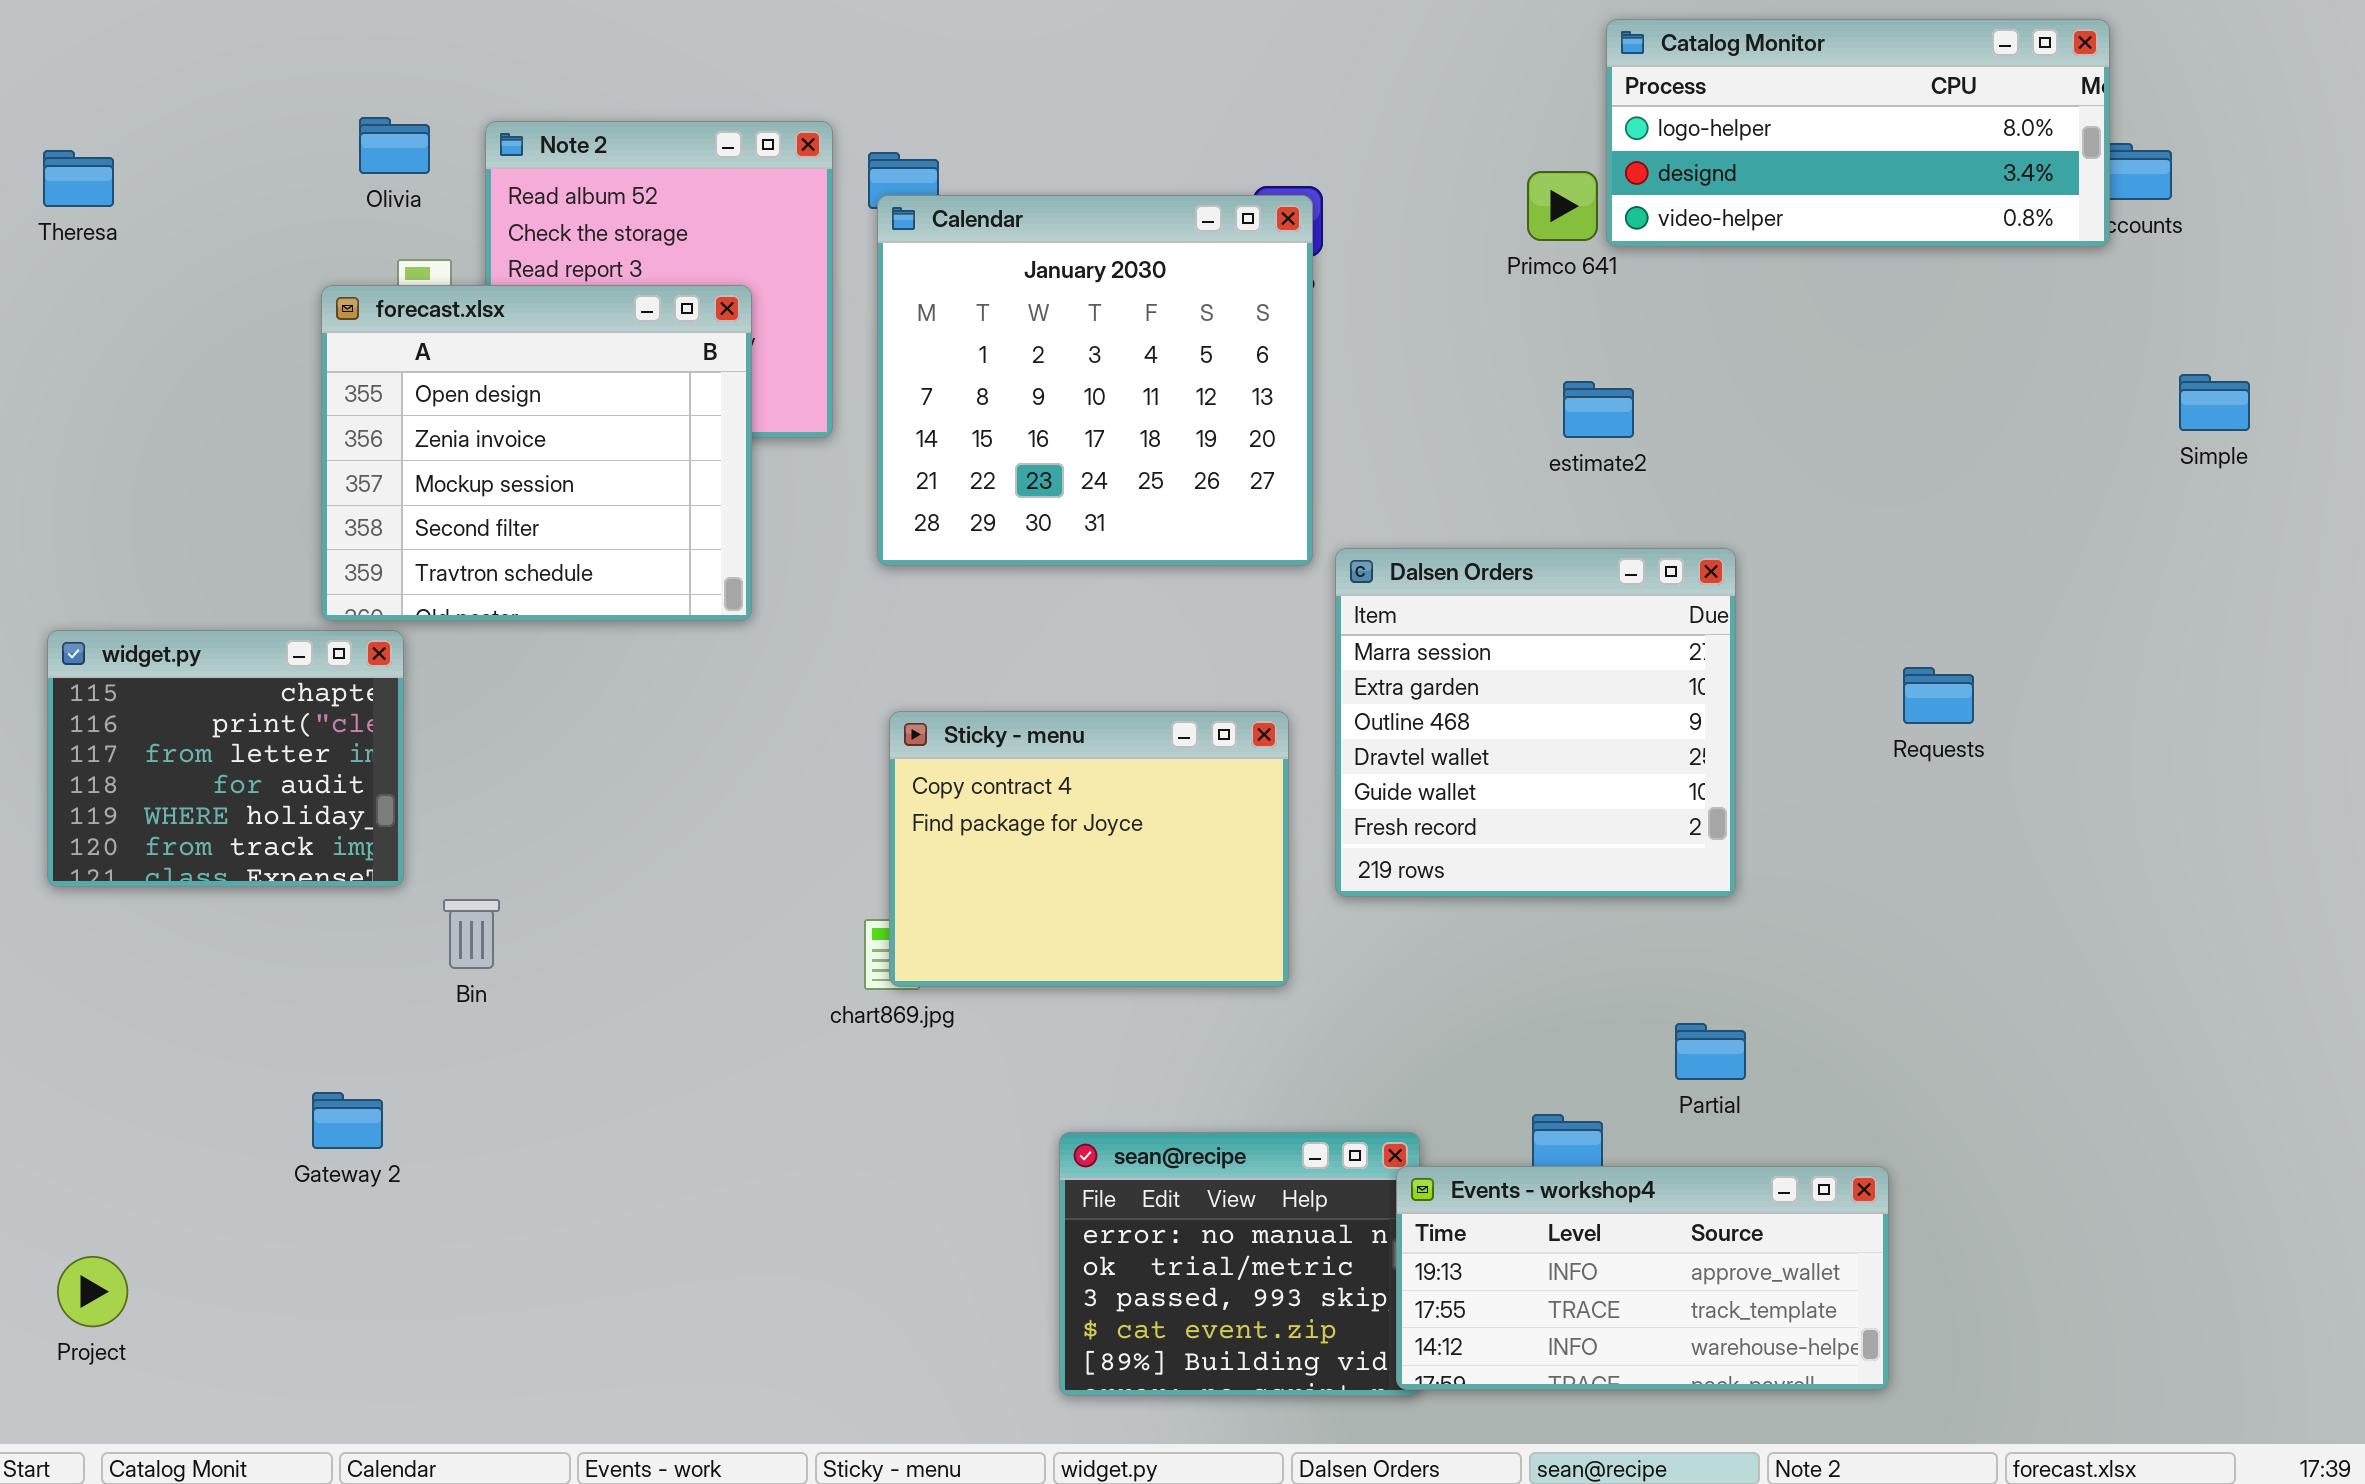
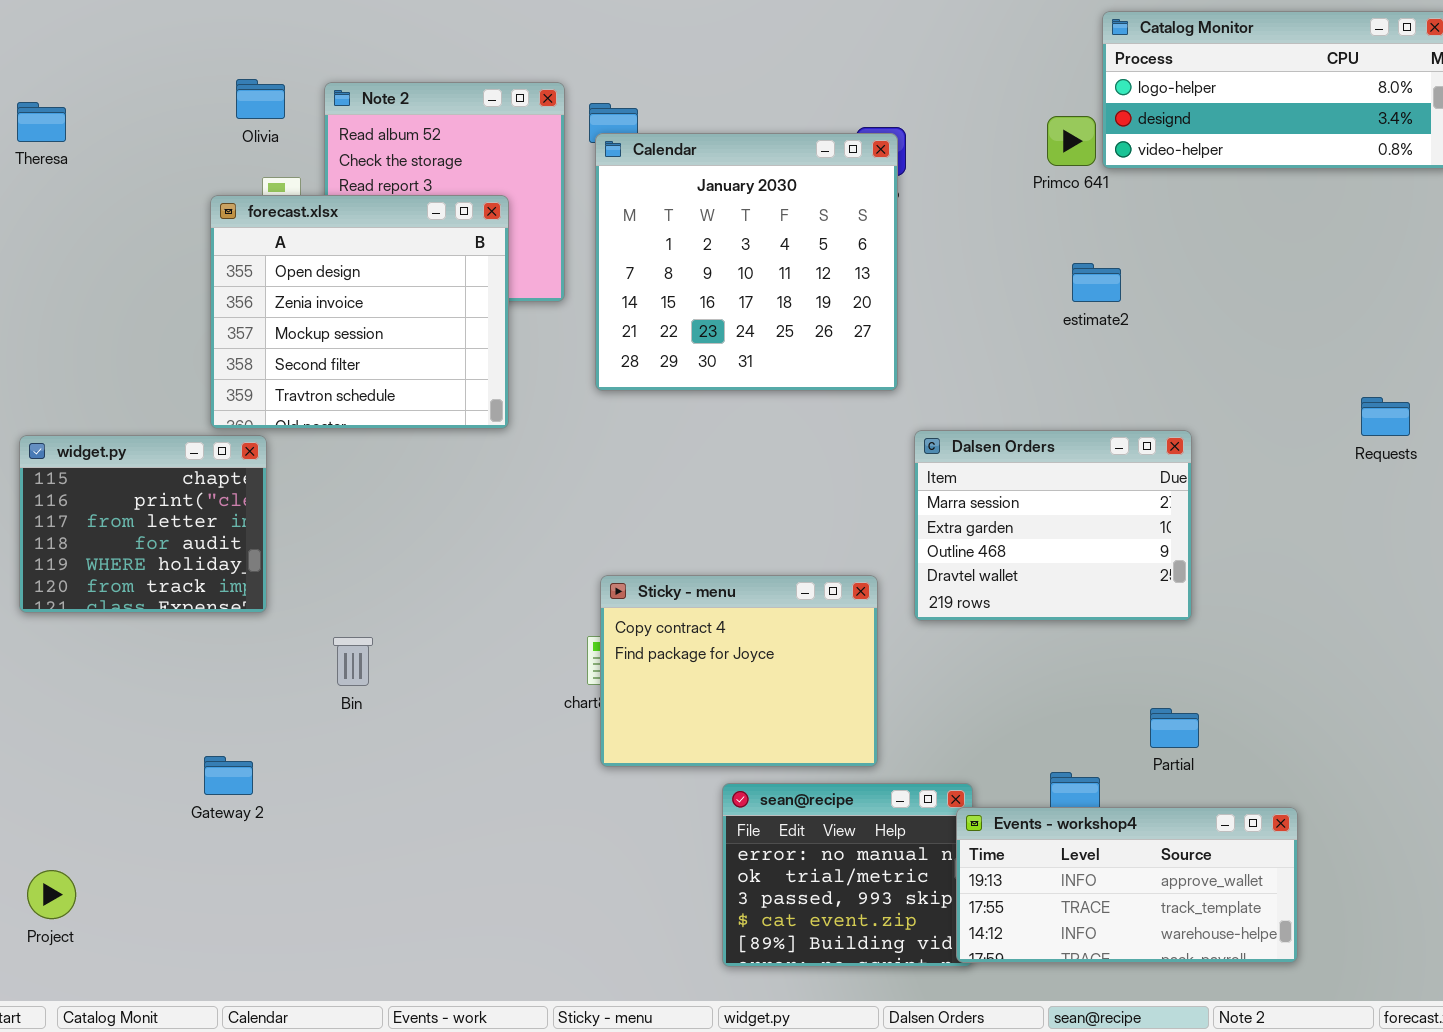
Dalsen Orders: [1335,548,1736,897] -> [914,430,1192,621], resized
Requests: [1903,667,1974,724] -> [1361,397,1410,436], moved
Sticky - menu: [889,711,1289,987] -> [600,575,878,767], moved
Bin: [443,899,500,969] -> [333,637,373,686], moved

